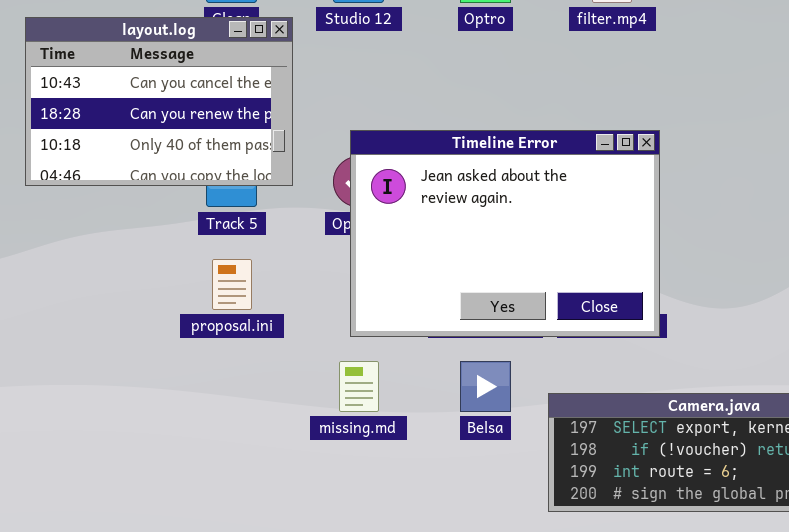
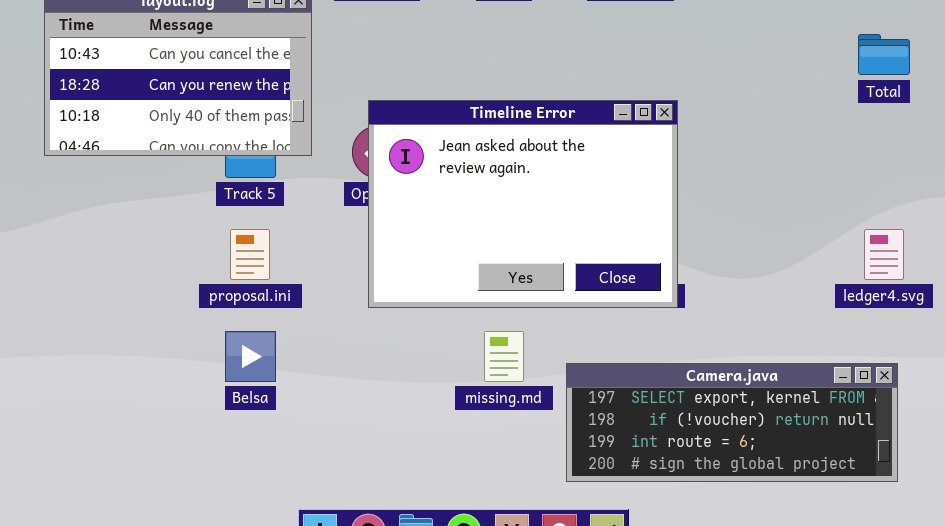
missing.md: [339,361,379,412] -> [484,331,524,382], moved
Belsa: [460,361,511,412] -> [225,331,276,382], moved

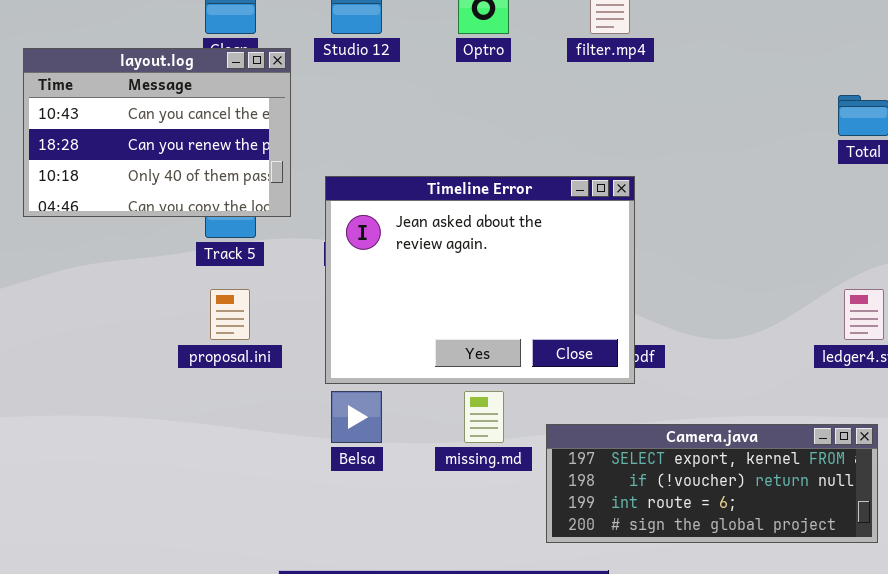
Timeline Error: [368,100,678,308] -> [325,176,635,384], moved
Belsa: [225,331,276,382] -> [331,391,382,443], moved

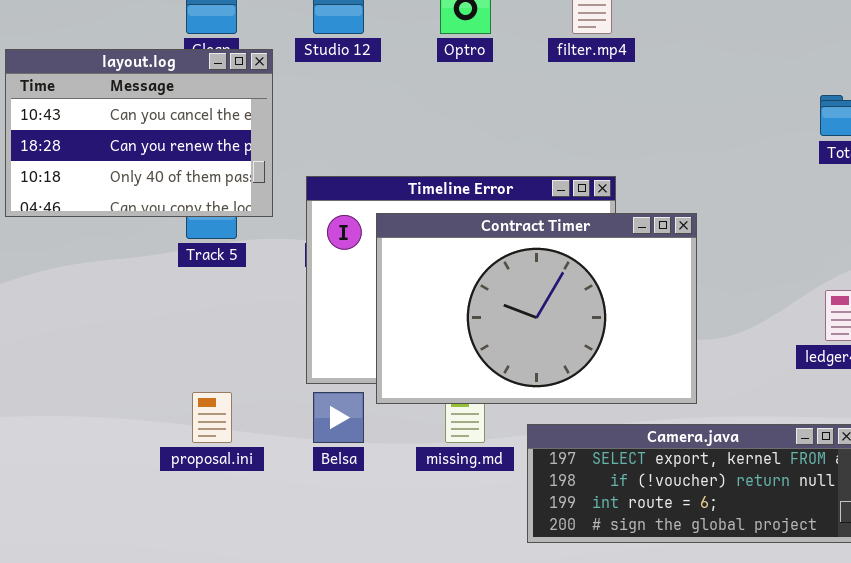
Contract Timer: none -> [376,213,697,404], opened
proposal.ini: [210,289,250,340] -> [192,392,232,443], moved

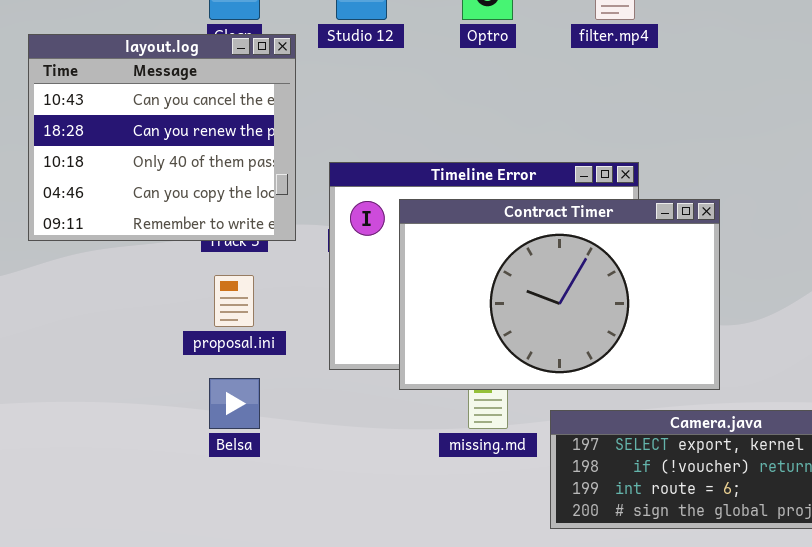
layout.log: [5,49,273,217] -> [28,34,296,241], resized
proposal.ini: [192,392,232,443] -> [214,275,254,327], moved
Belsa: [313,392,364,443] -> [209,378,260,429], moved

